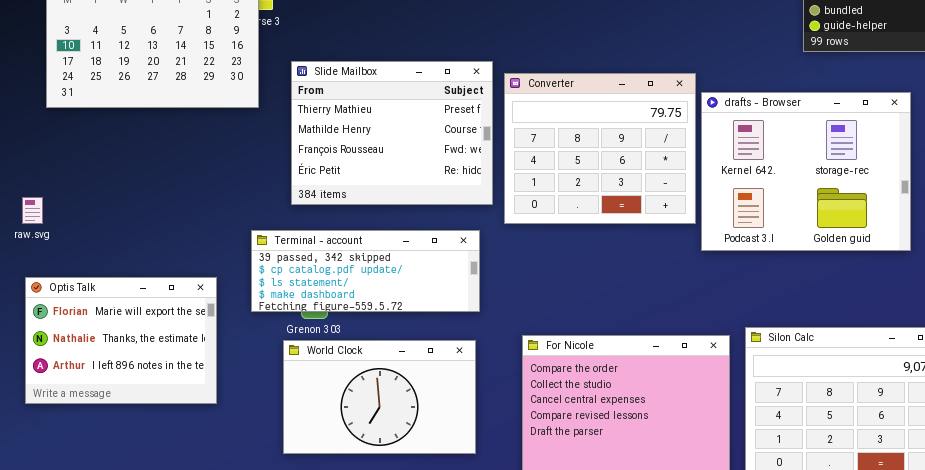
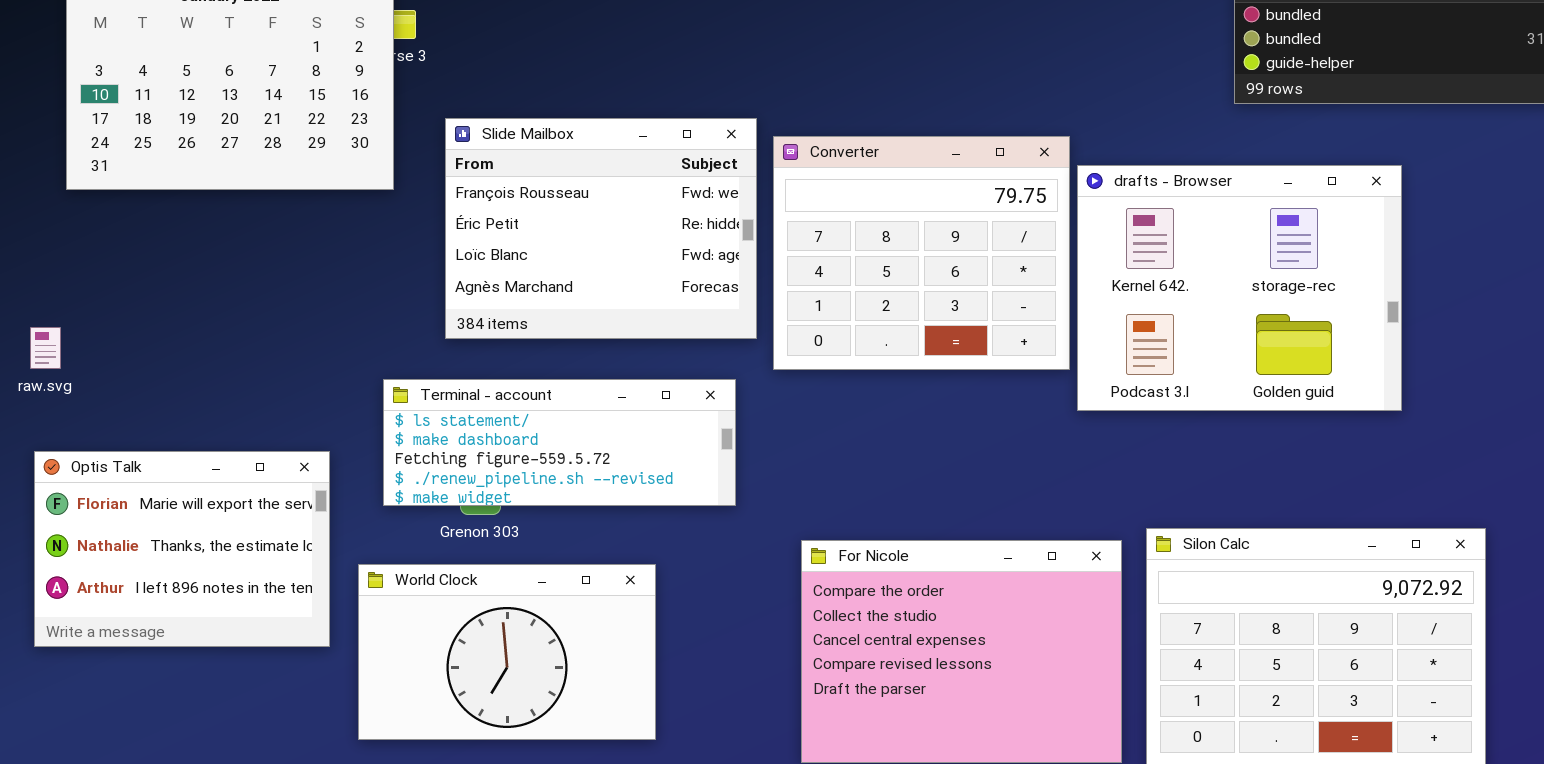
Slide Mailbox: [291,61,493,205] -> [445,118,757,339], scrolled down 2 rows
Terminal - account: [251,230,480,312] -> [383,379,736,506], scrolled down 2 rows
World Clock: [283,340,476,454] -> [358,564,656,740], moved

